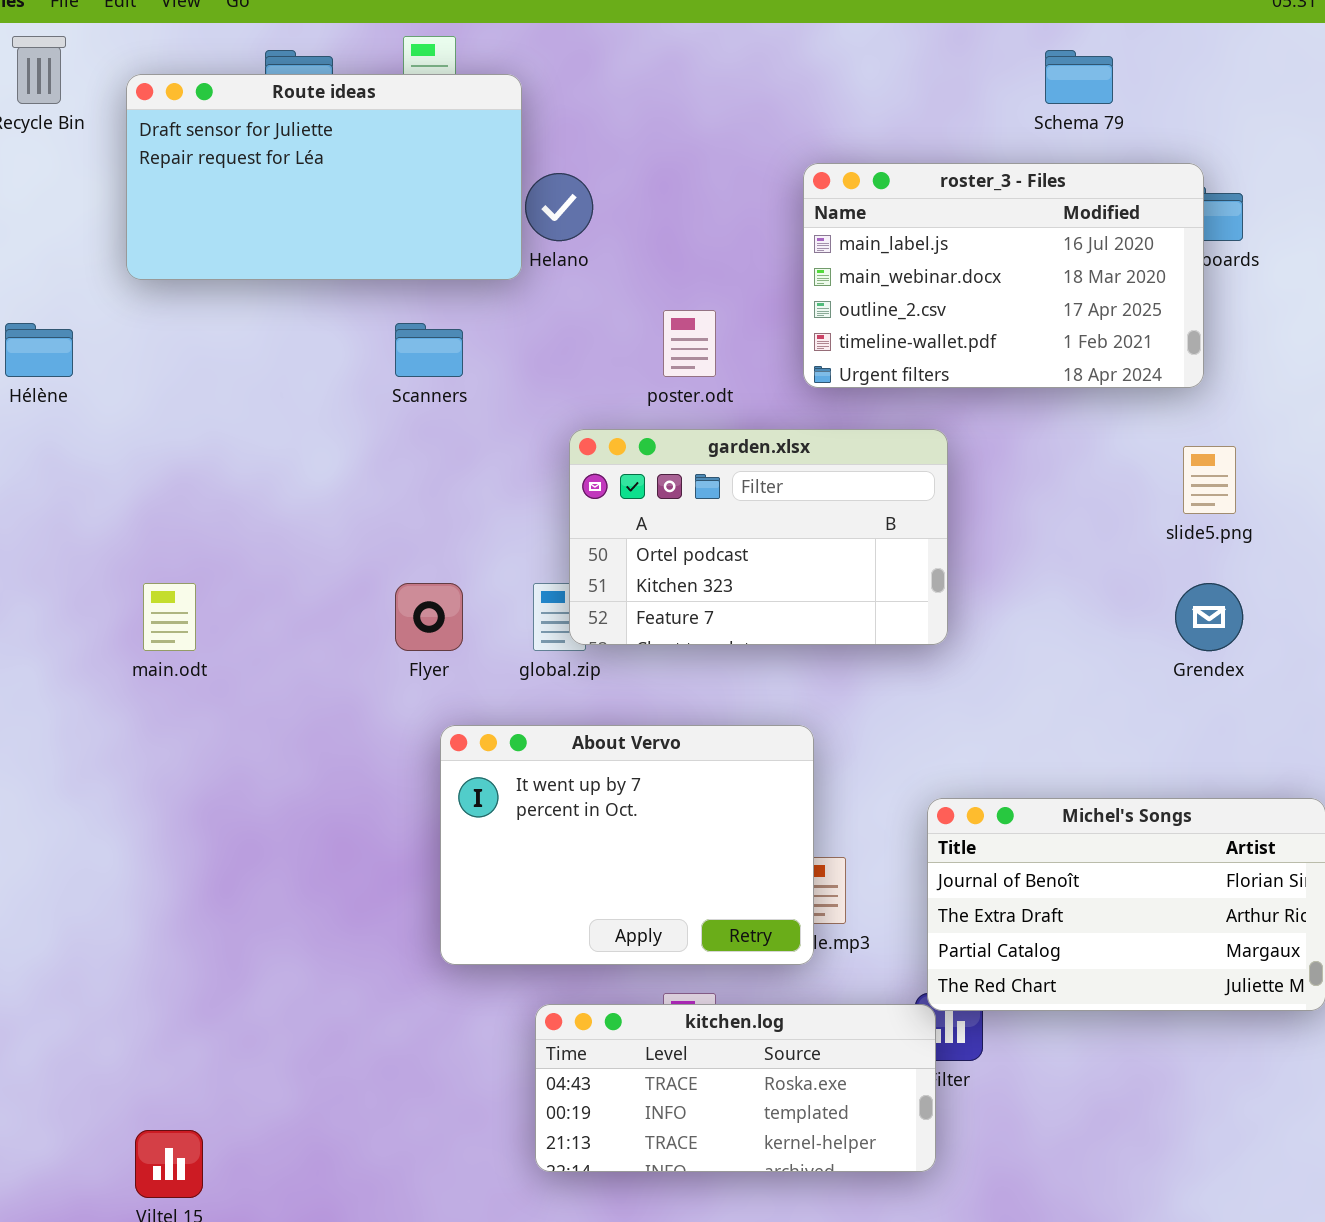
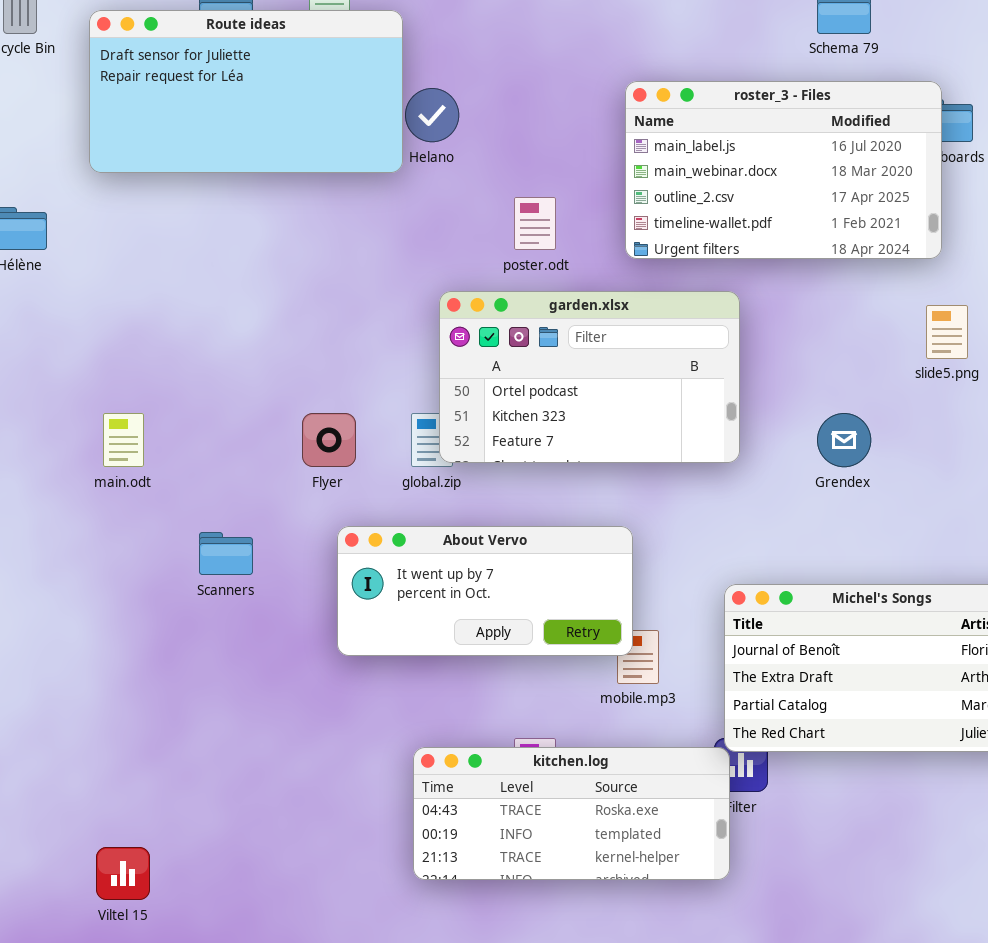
Scanners: [395,323,463,377] -> [199,532,253,575], moved
Grendex: [1175,583,1243,651] -> [817,413,871,467], moved
About Vervo: [440,725,814,965] -> [337,526,633,656], resized

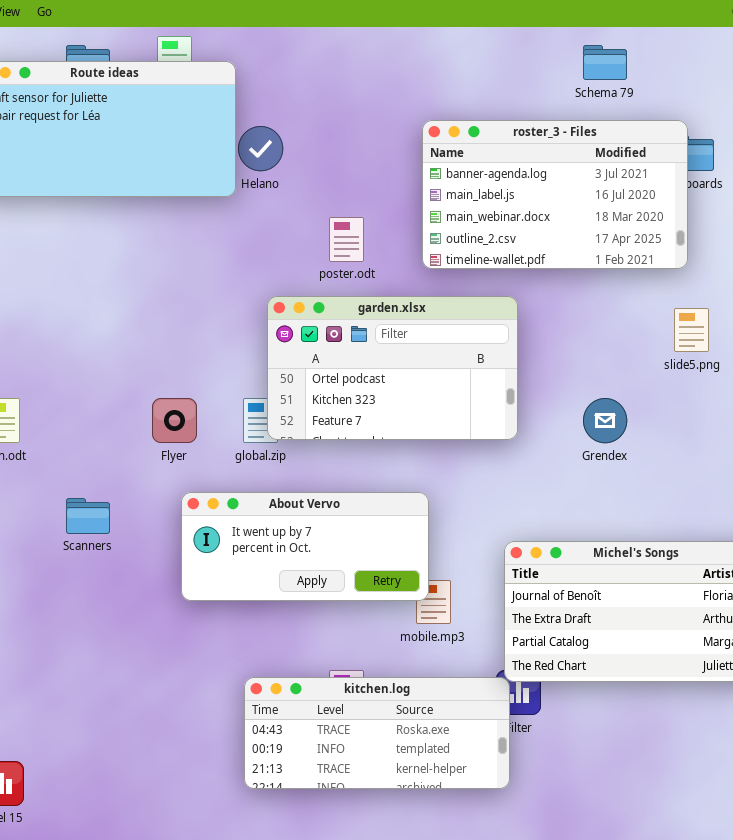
roster_3 - Files: [625,81,942,259] -> [422,120,688,269], scrolled up 1 row

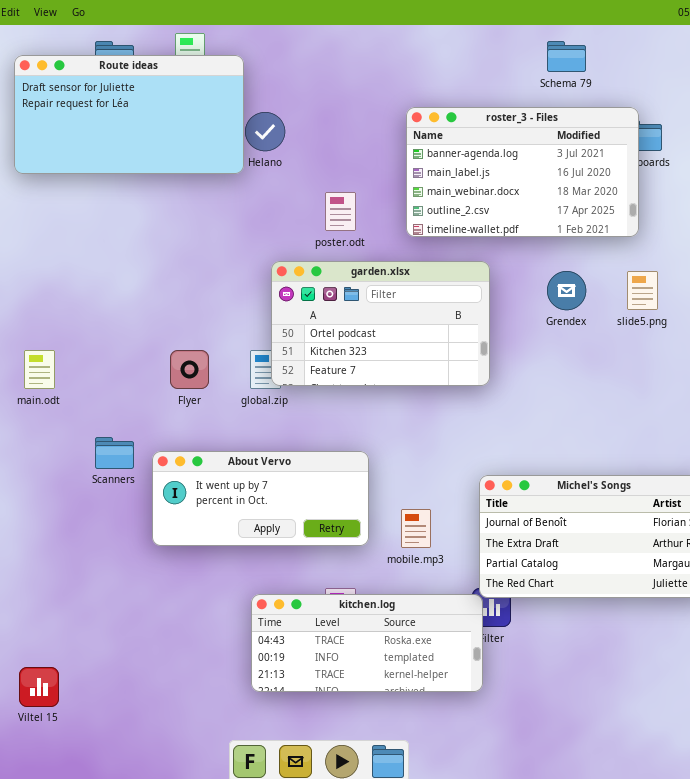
Grendex: [583,398,627,443] -> [547,271,586,310], moved
About Vervo: [181,492,429,601] -> [152,451,369,546], moved

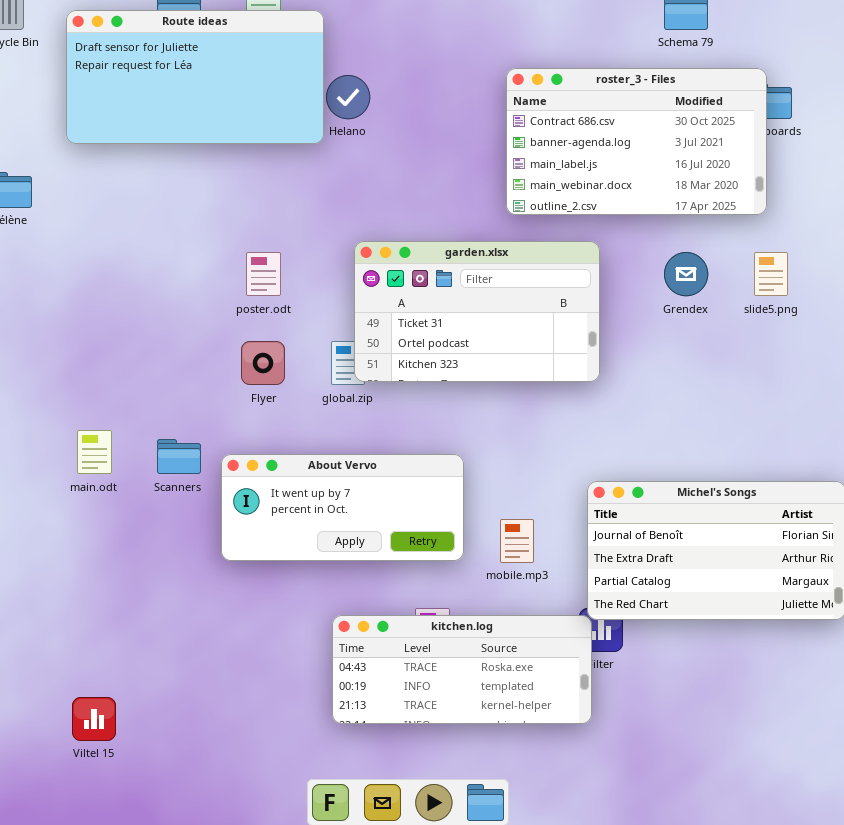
roster_3 - Files: [406,107,639,237] -> [506,68,767,215], scrolled up 1 row
poster.odt: [325,192,356,231] -> [246,252,281,296], moved
garden.xlsx: [271,261,490,386] -> [354,241,600,382], scrolled up 1 row
main.odt: [24,350,55,389] -> [77,430,112,474], moved

